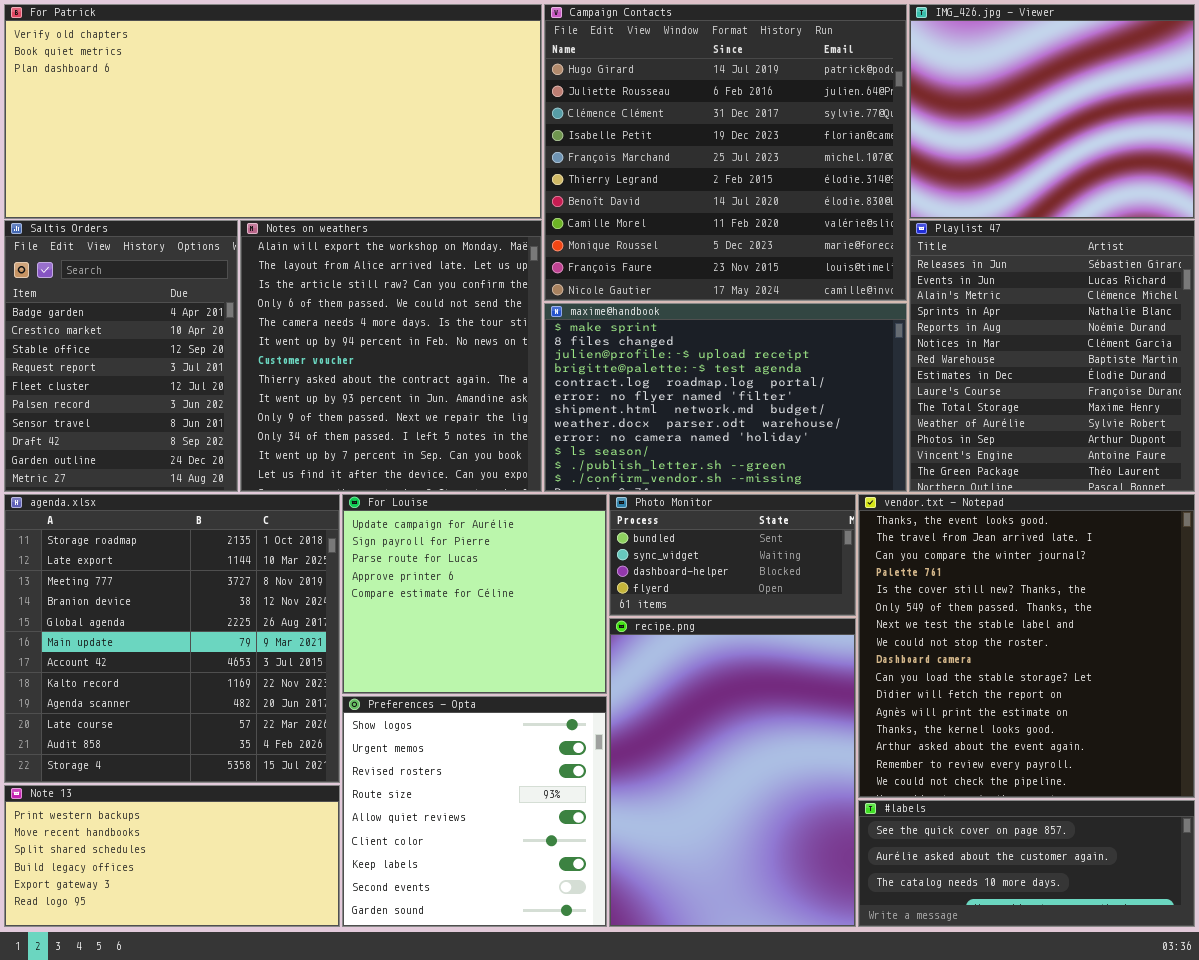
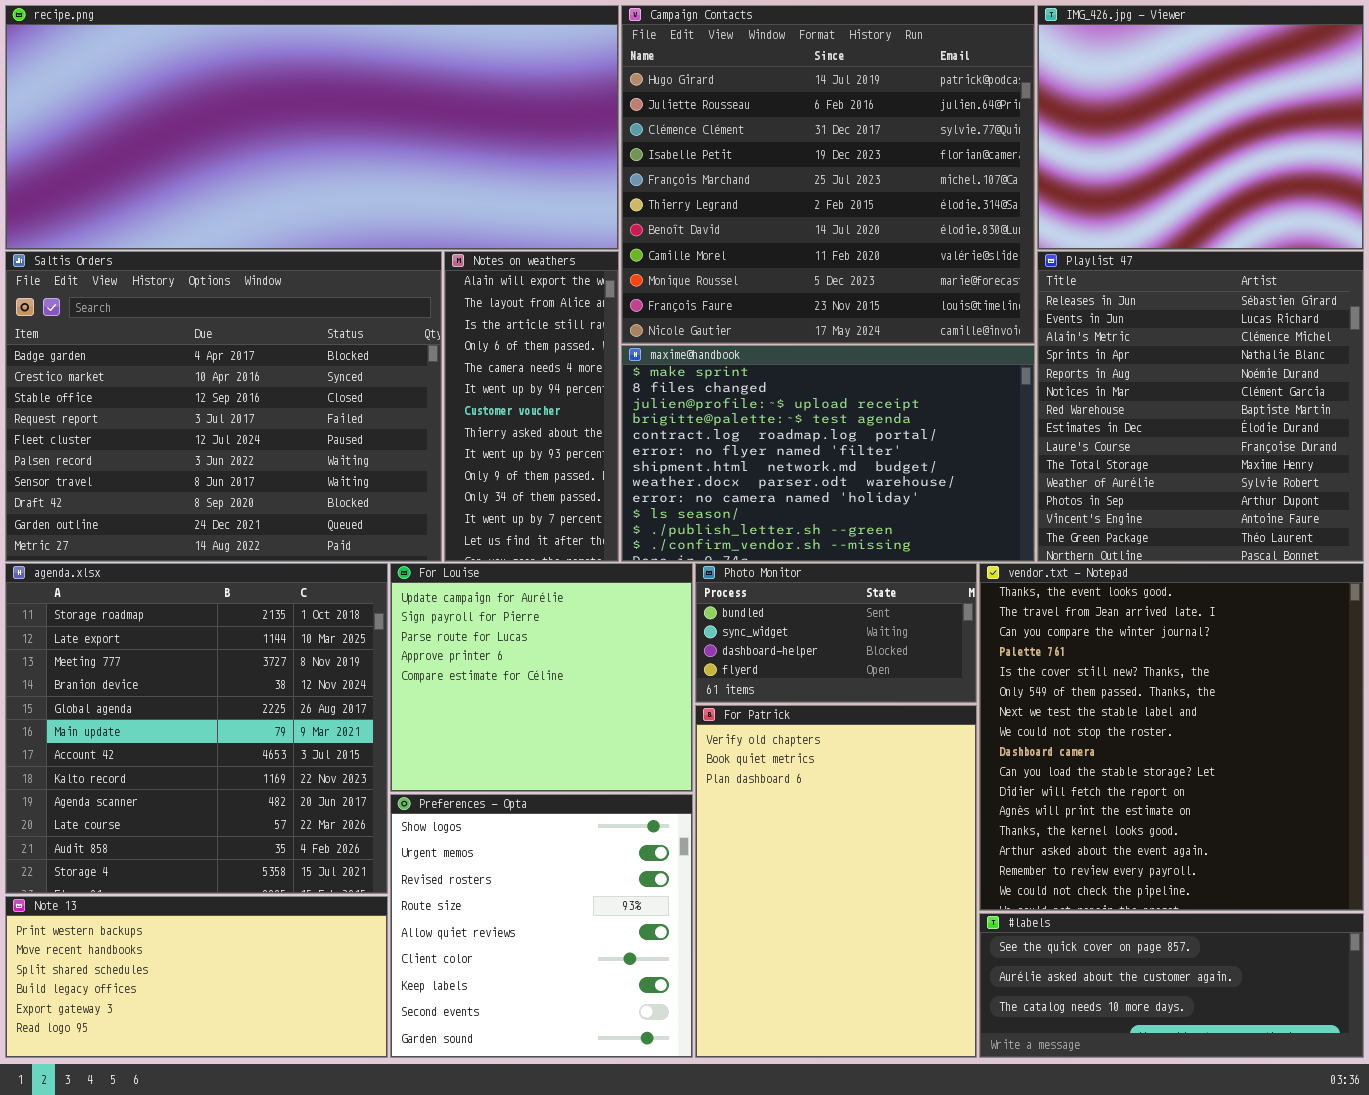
For Patrick: [4,4,542,219] -> [695,705,977,1058], moved, resized
Saltis Orders: [4,220,238,492] -> [5,251,442,562], resized
Notes on weathers: [240,220,542,492] -> [444,251,619,562], resized
recipe.png: [609,618,856,927] -> [5,5,619,250], moved, resized

